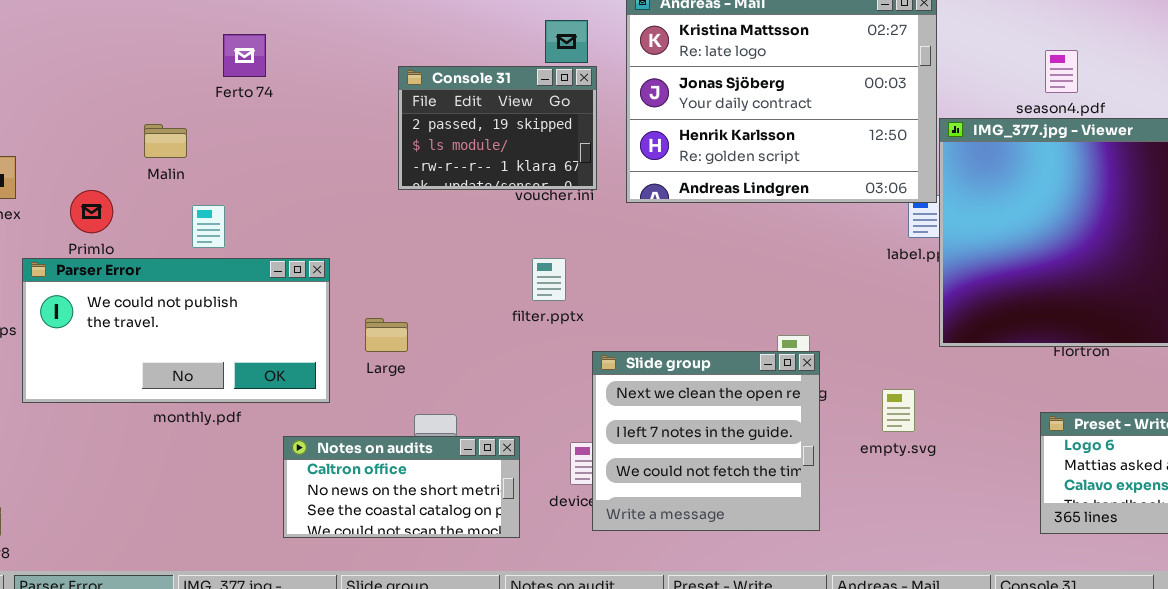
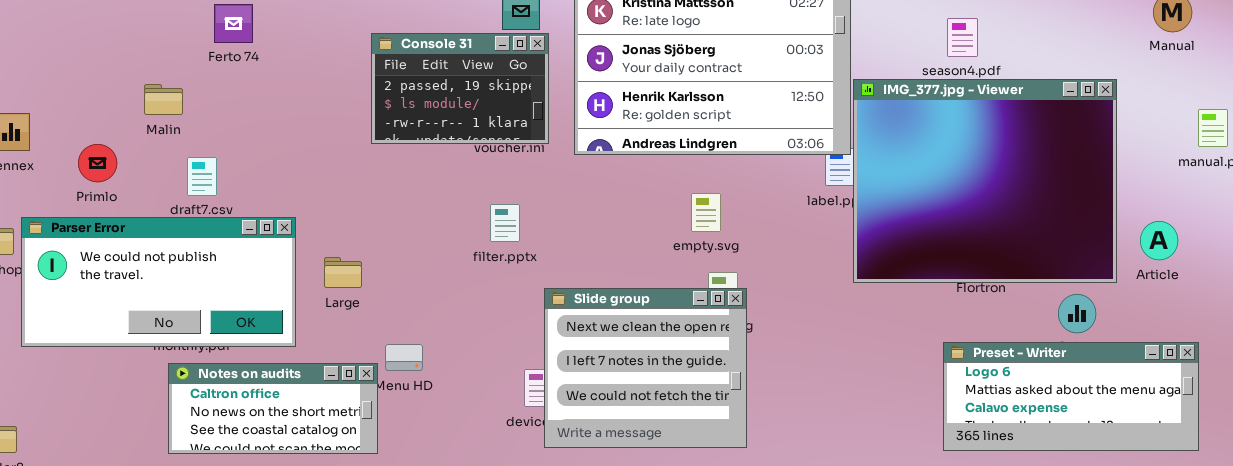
Parser Error: [22,258,330,403] -> [21,217,296,347], moved
Large: [365,318,408,352] -> [324,257,362,288], moved
empty.svg: [882,389,915,432] -> [691,193,721,232], moved
Notes on audits: [283,436,520,538] -> [168,363,378,454], moved

